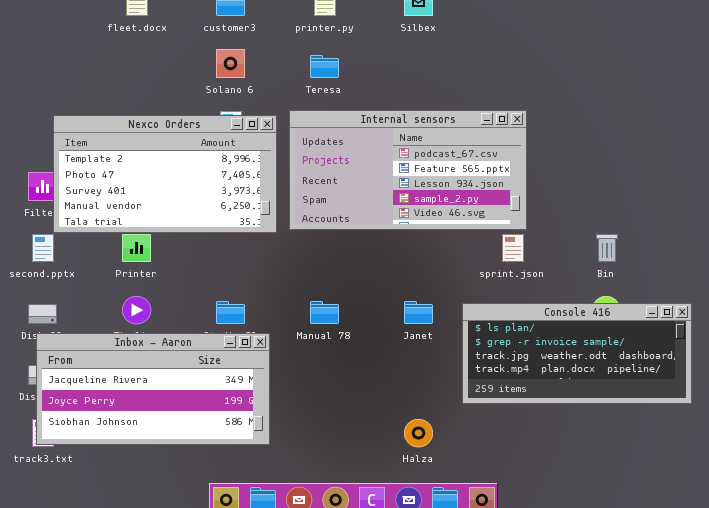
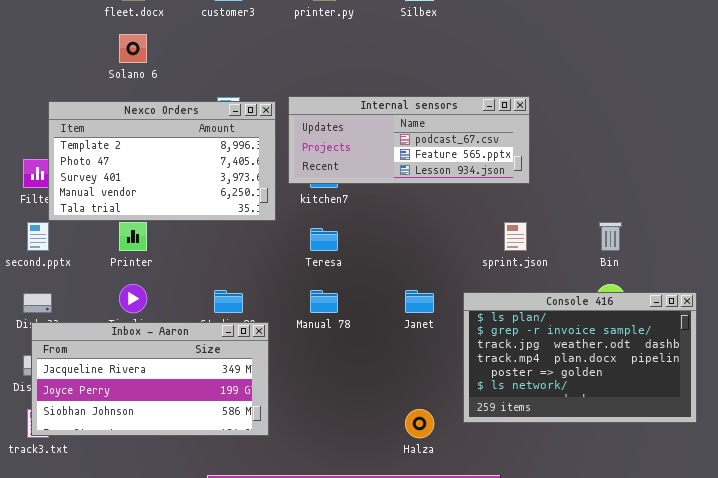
Solano 6: [216,49,245,78] -> [119,34,147,63], moved
Teresa: [310,55,339,78] -> [310,228,338,251], moved
Internal sensors: [289,110,527,230] -> [288,96,530,184], resized
Console 416: [462,303,692,404] -> [463,292,697,423], resized

